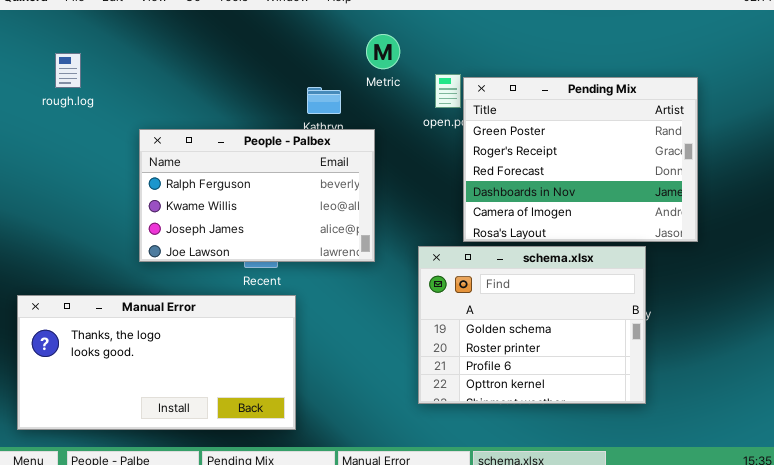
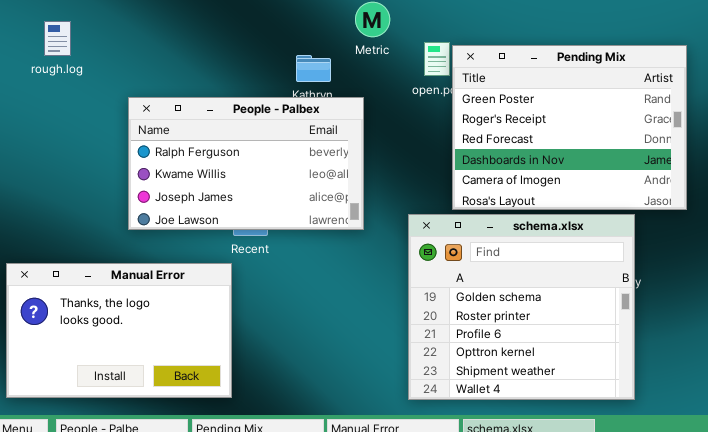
schema.xlsx: [418,246,646,404] -> [408,214,635,400], resized
Manual Error: [17,295,296,430] -> [6,263,232,398], resized

